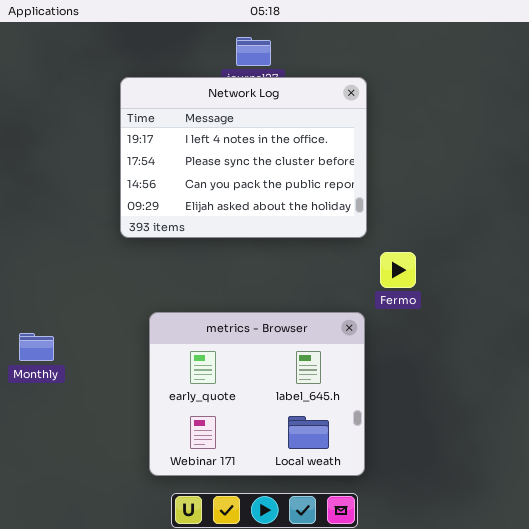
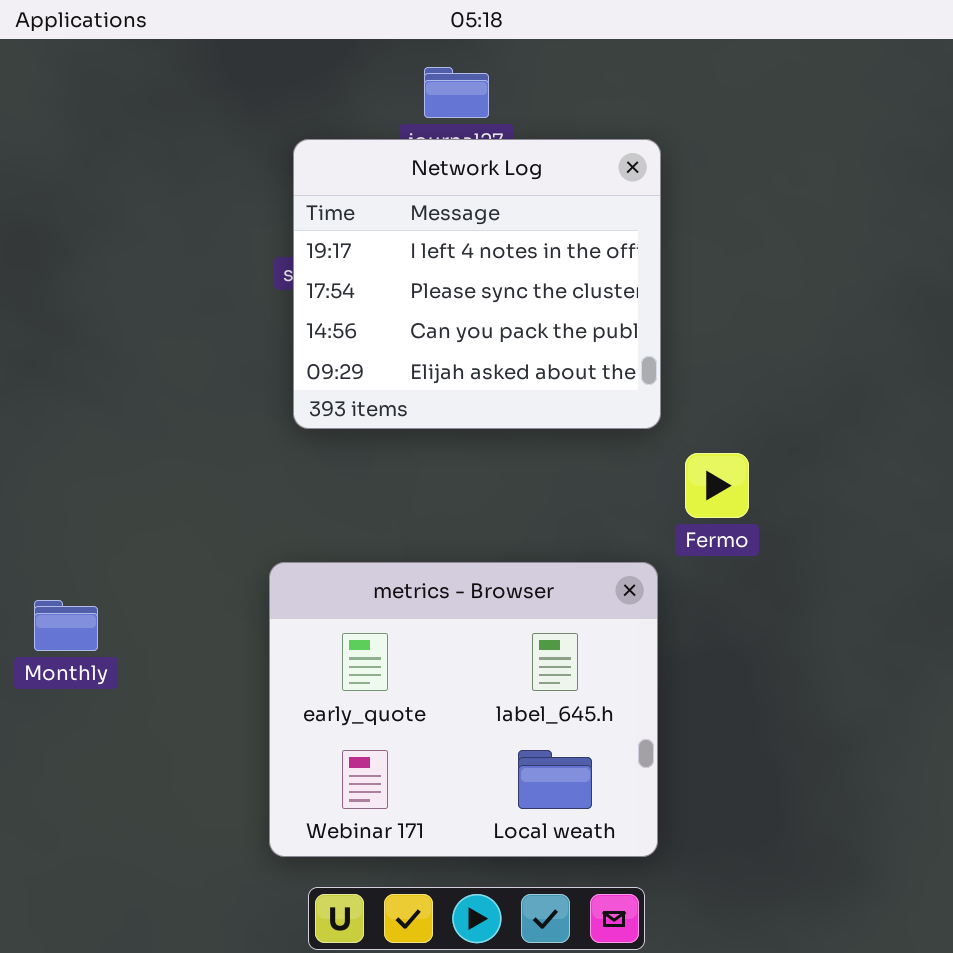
Network Log: [120,77,367,238] -> [293,139,661,429], resized

